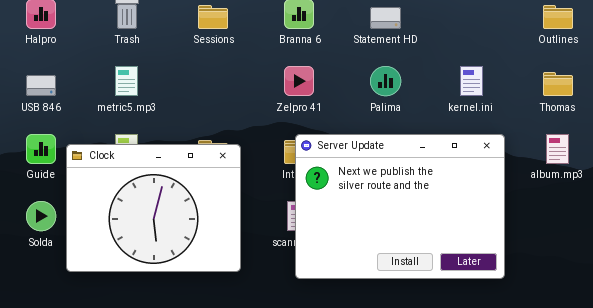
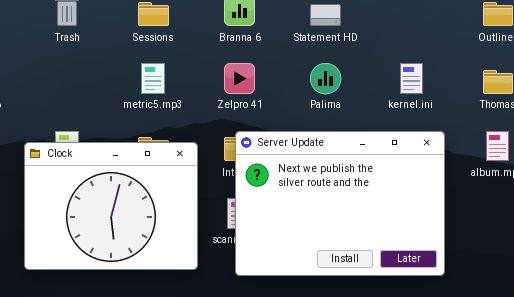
metric5.mp3: [115,66,138,96] -> [141,63,165,94], moved
Clock: [66,144,241,272] -> [24,142,198,270], moved

